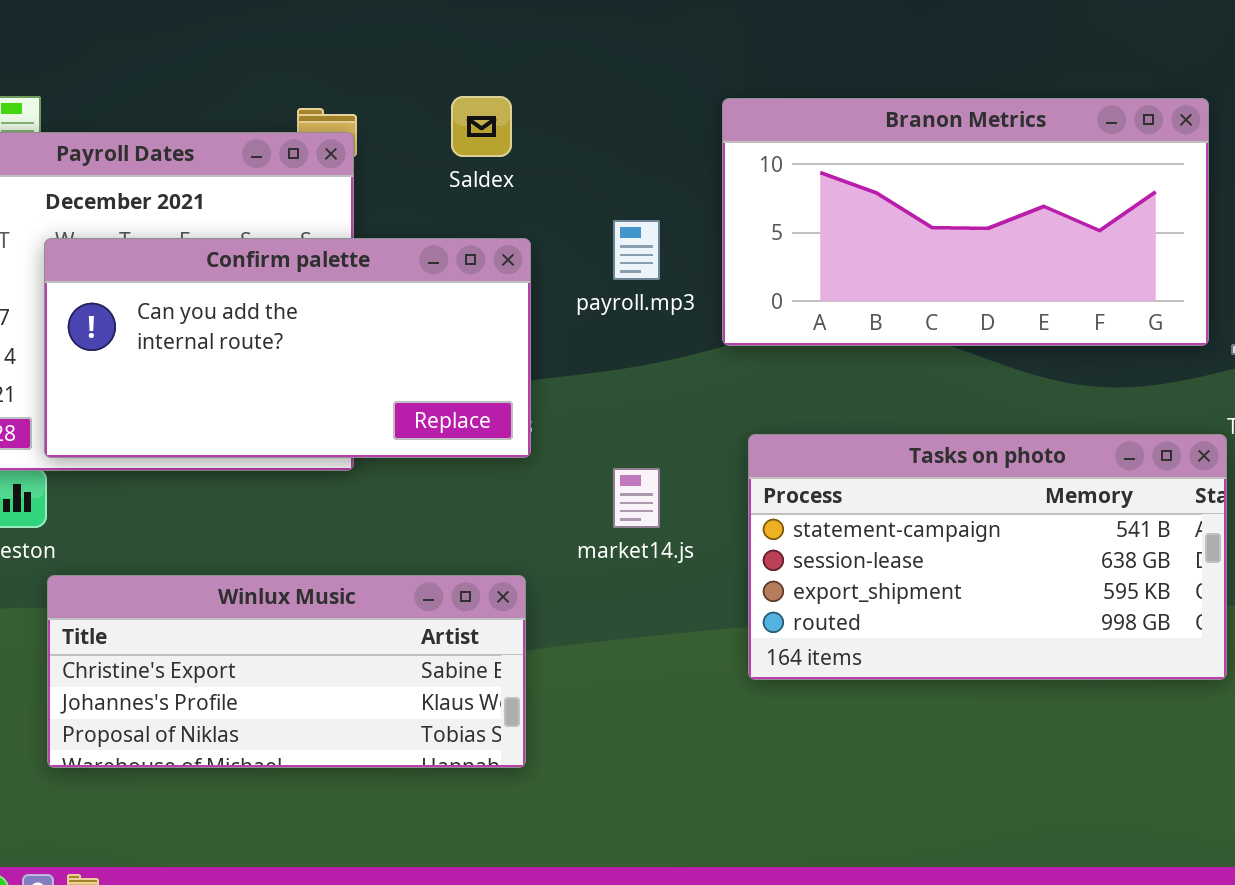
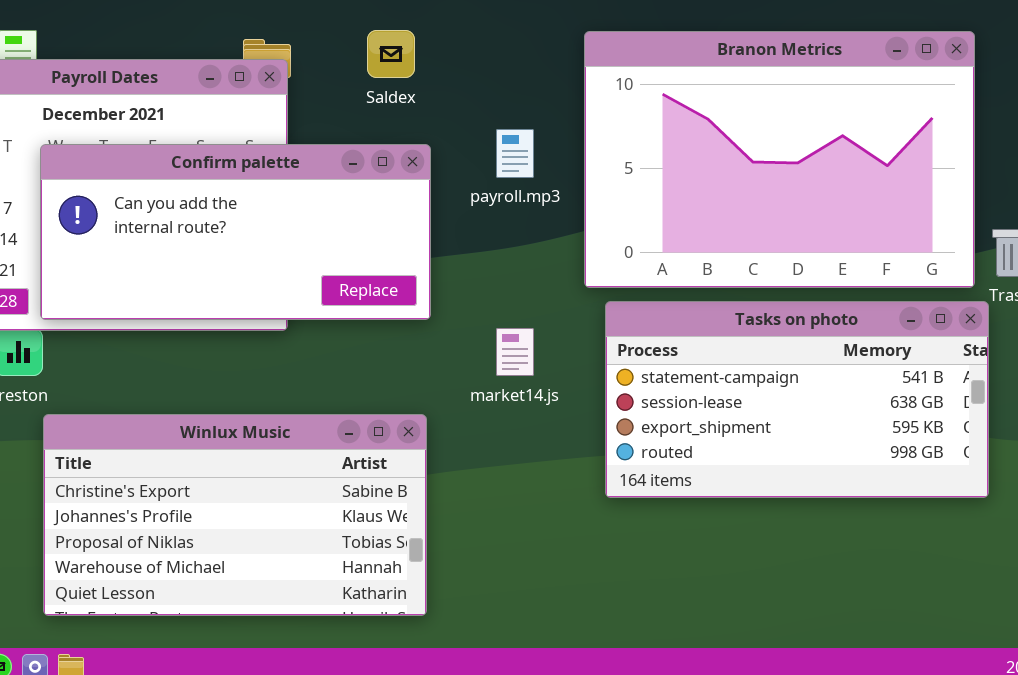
Branon Metrics: [722,98,1209,346] -> [584,31,975,288], resized
Winlux Music: [47,575,526,768] -> [43,414,427,616], resized

